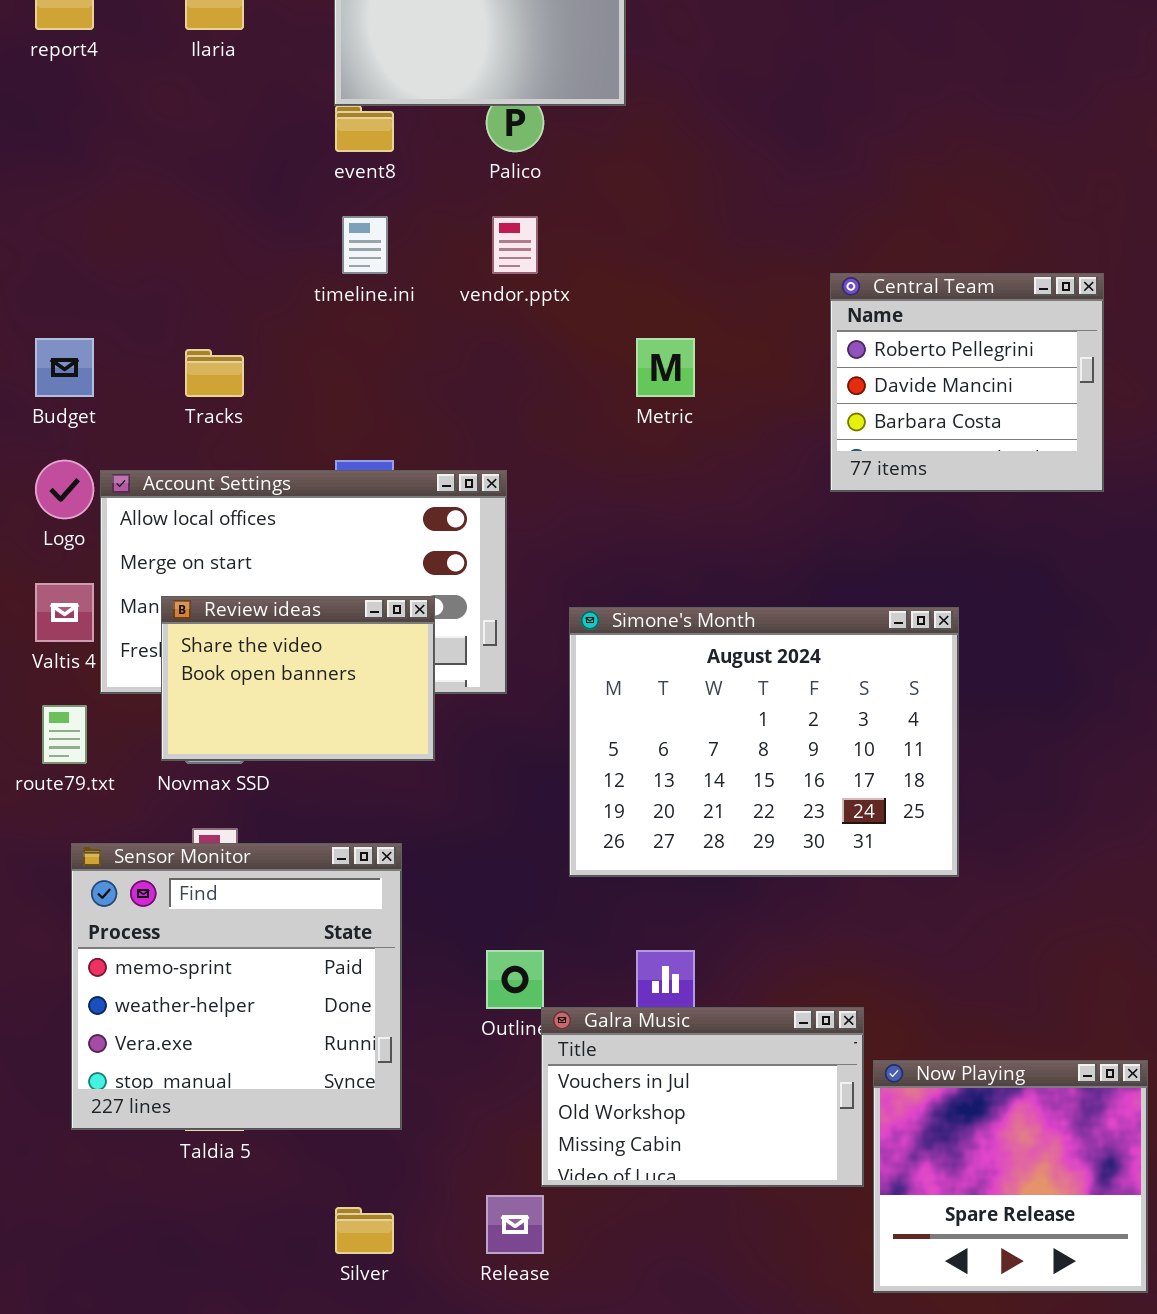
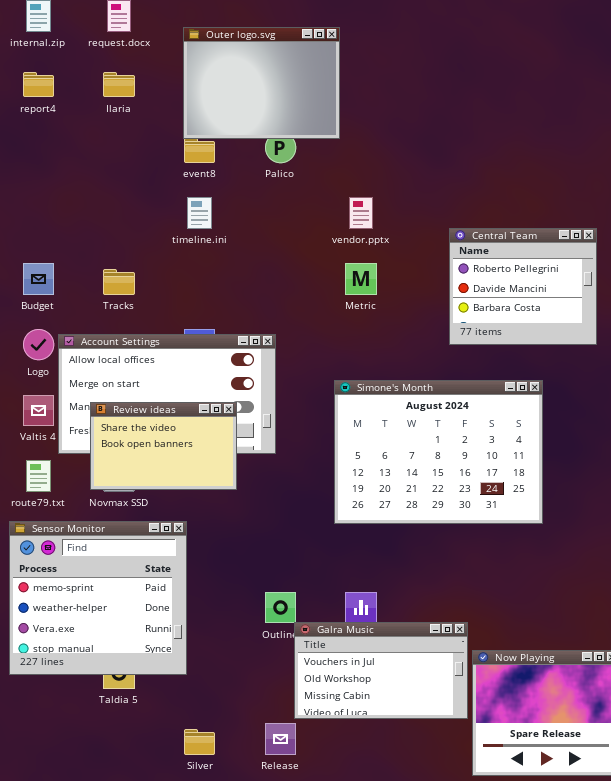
vendor.pptx: [492,216,538,274] -> [349,197,373,229], moved
Simone's Month: [569,607,959,877] -> [334,380,543,524], moved
Sensor Monitor: [71,843,402,1130] -> [9,521,187,675], moved

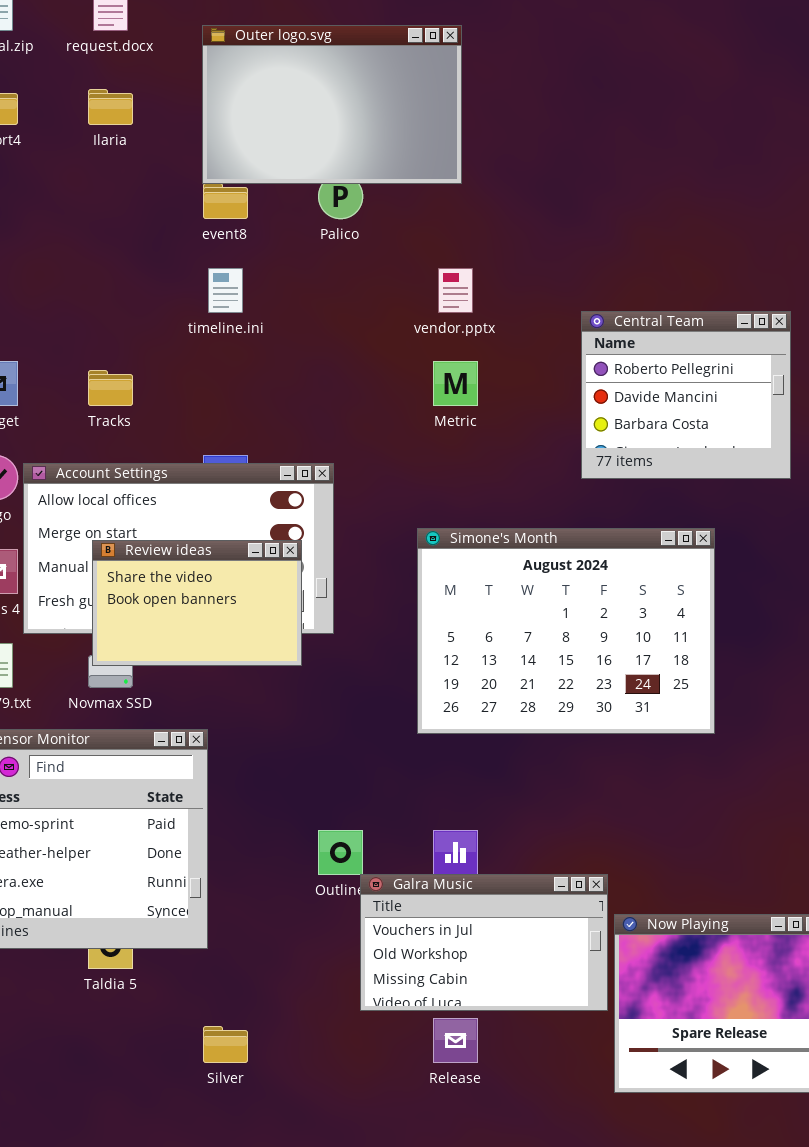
Outer logo.svg: [183,27,340,139] -> [202,25,462,184], resized
Review ideas: [90,402,237,490] -> [92,540,302,666], moved
Release: [265,723,296,755] -> [433,1018,478,1063], moved

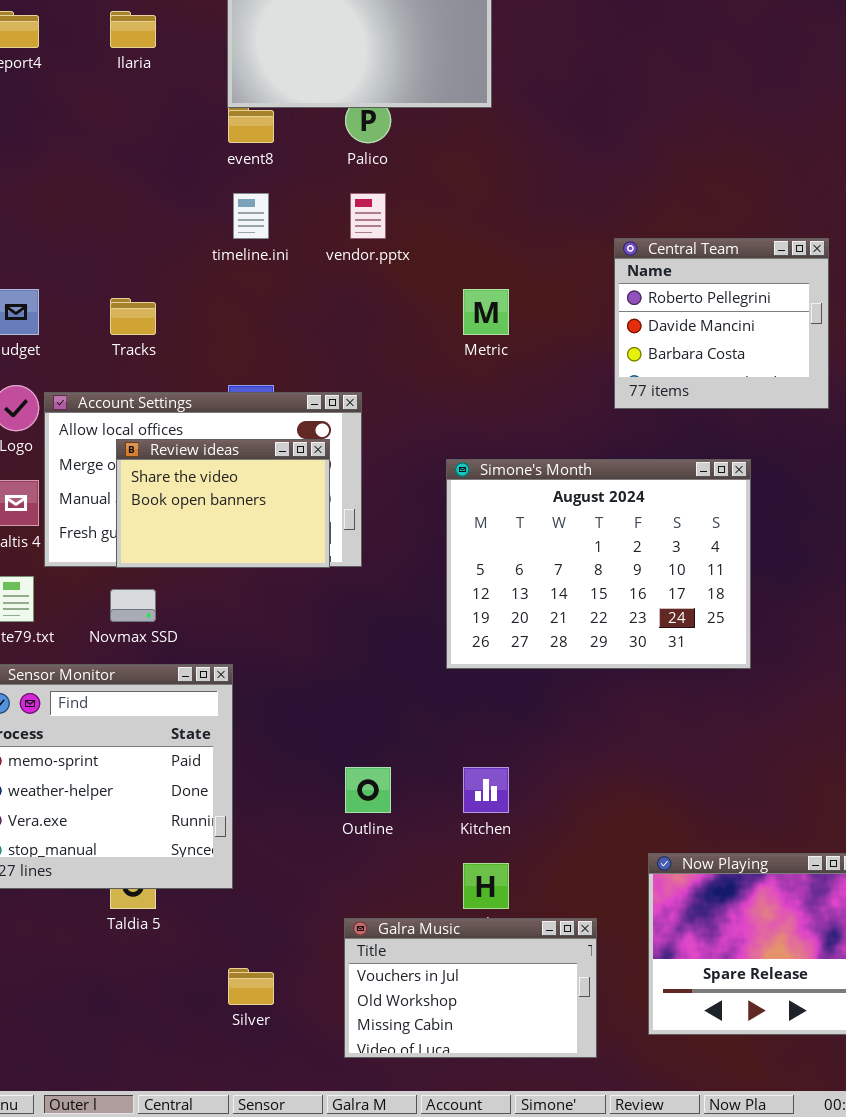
vendor.pptx: [438,268,473,313] -> [350,193,386,239], moved
Review ideas: [92,540,302,666] -> [116,439,330,568], moved
Galra Music: [360,874,608,1011] -> [344,918,597,1058], moved

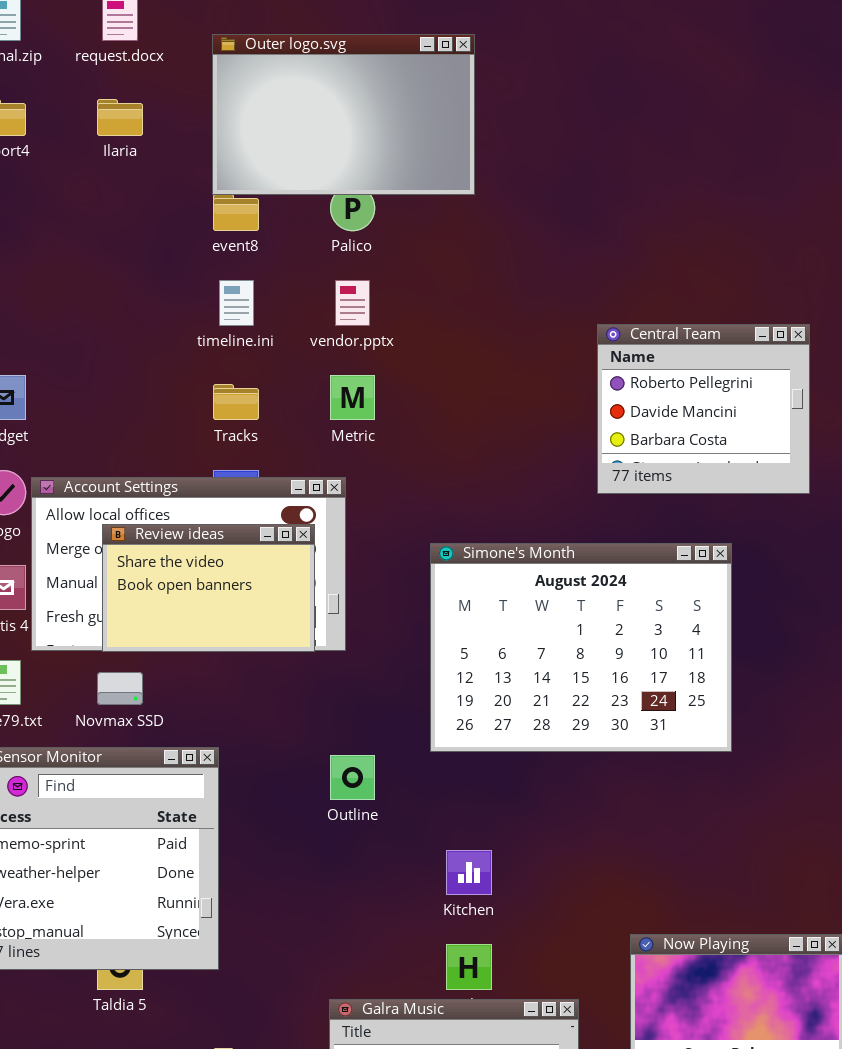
Metric: [463,289,509,335] -> [330,375,375,420], moved
Tracks: [110,298,156,335] -> [213,384,259,420], moved
Outline: [345,767,391,813] -> [330,755,375,800], moved

